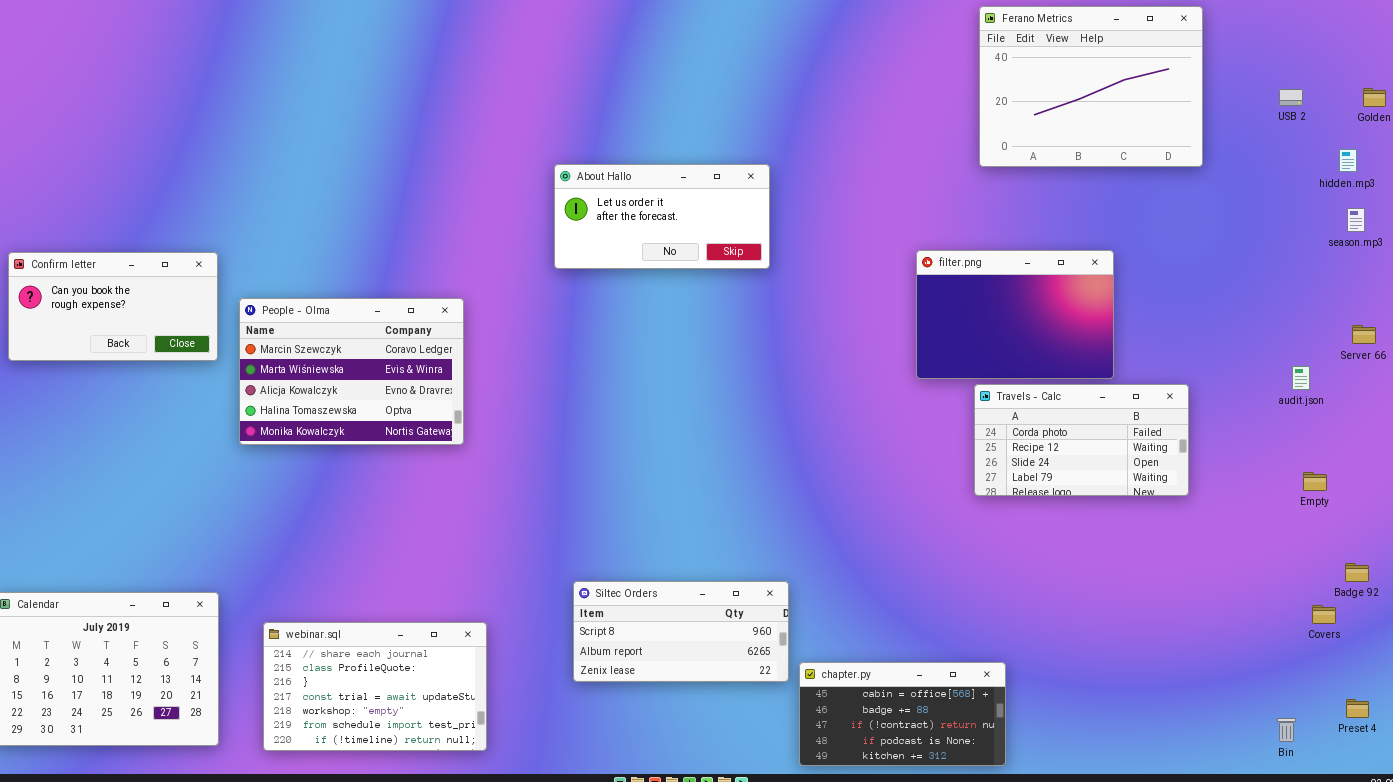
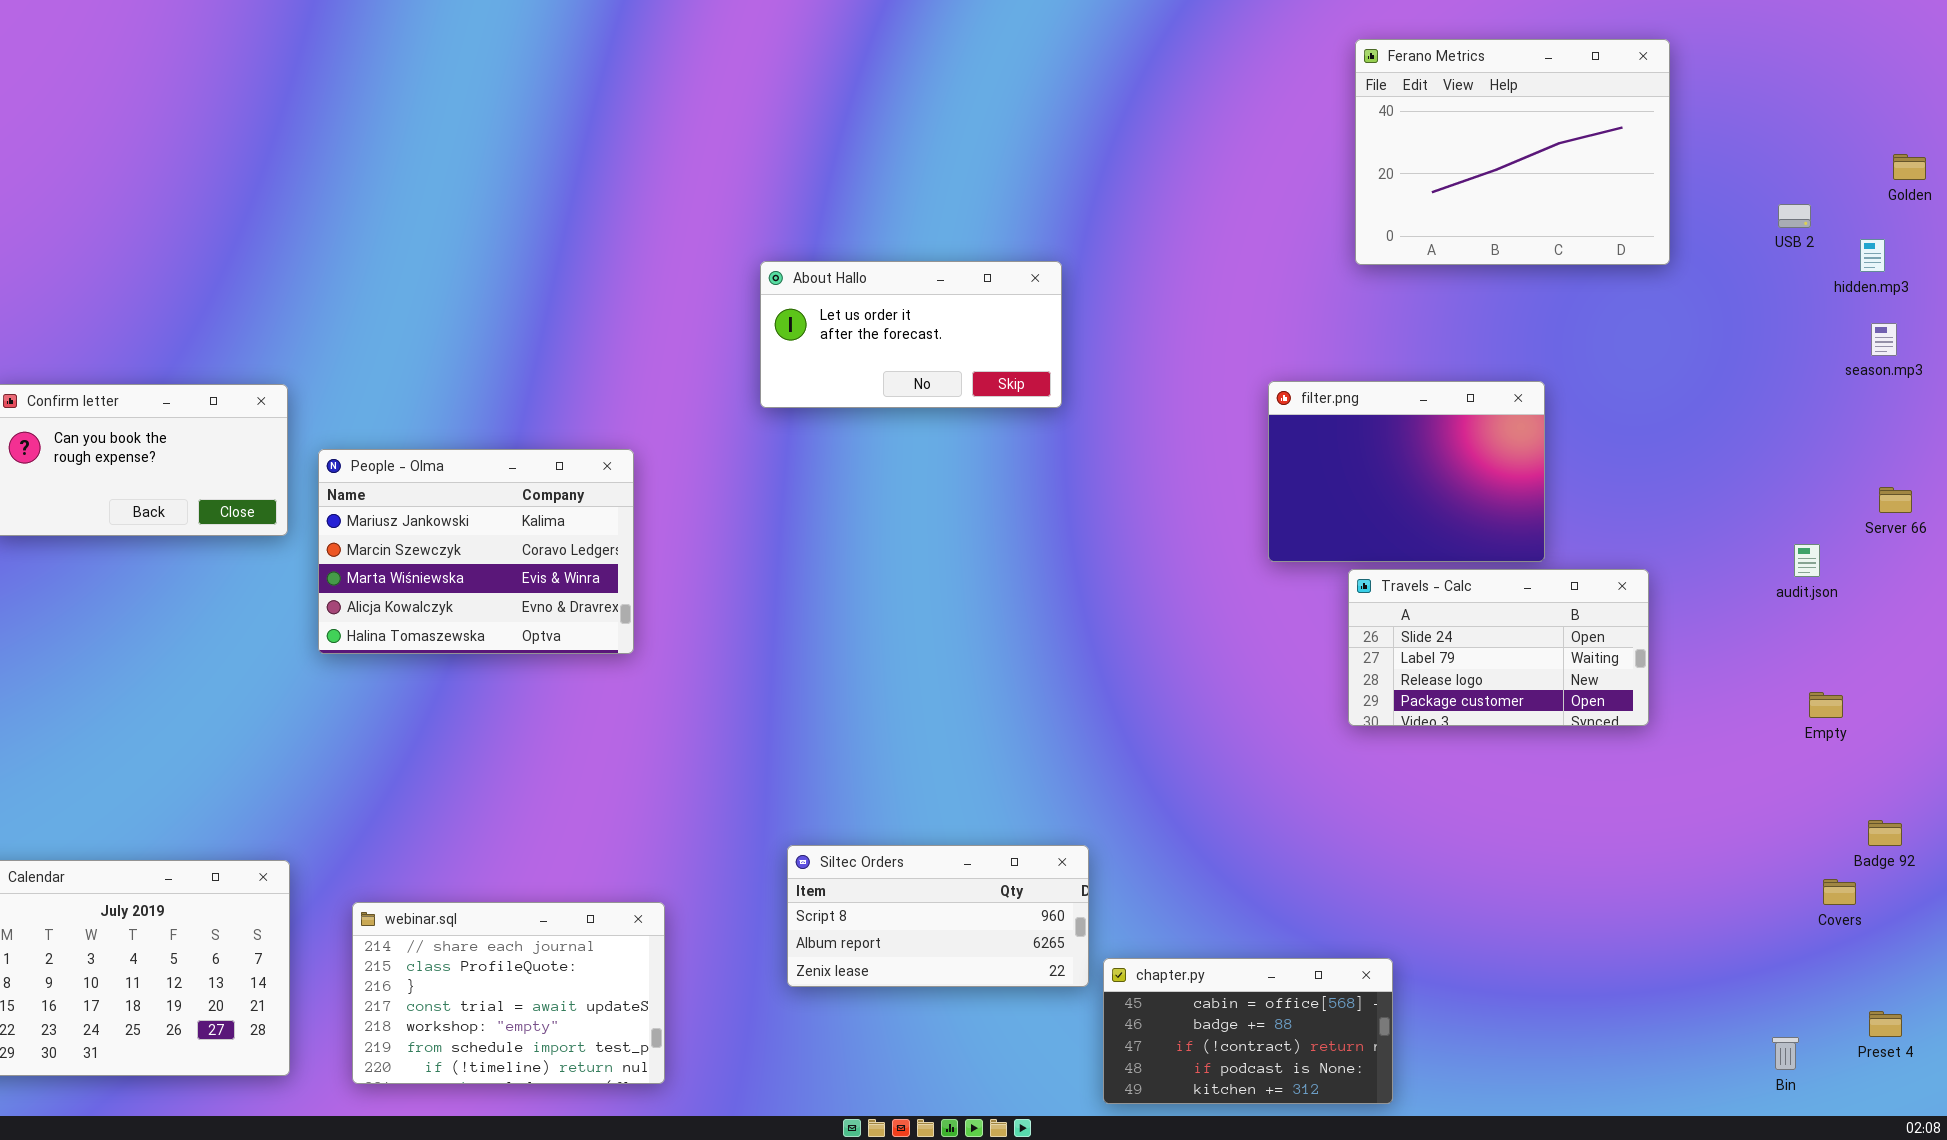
USB 2: [1279,89,1303,106] -> [1778,204,1811,228], moved
People - Olma: [239,298,464,445] -> [318,449,634,654], scrolled up 1 row
Travels - Calc: [974,384,1189,496] -> [1348,569,1649,726], scrolled down 2 rows

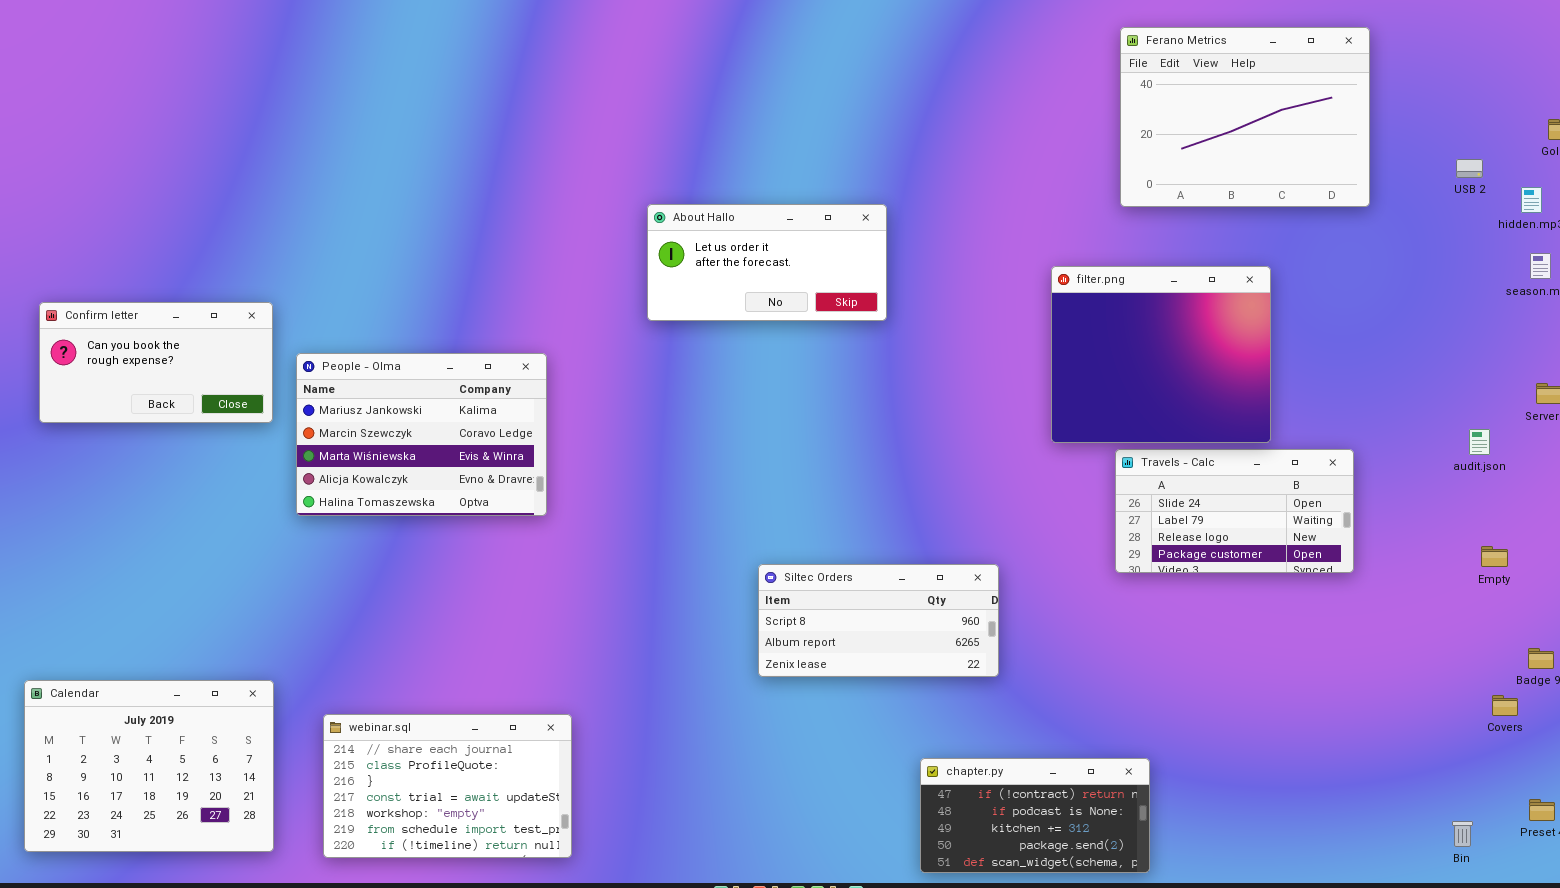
filter.png: [1268,381,1545,562] -> [1051,266,1271,443], resized
Siltec Orders: [787,845,1089,987] -> [758,564,999,677], moved
chapter.py: [1103,958,1393,1104] -> [920,758,1150,873], scrolled down 2 rows

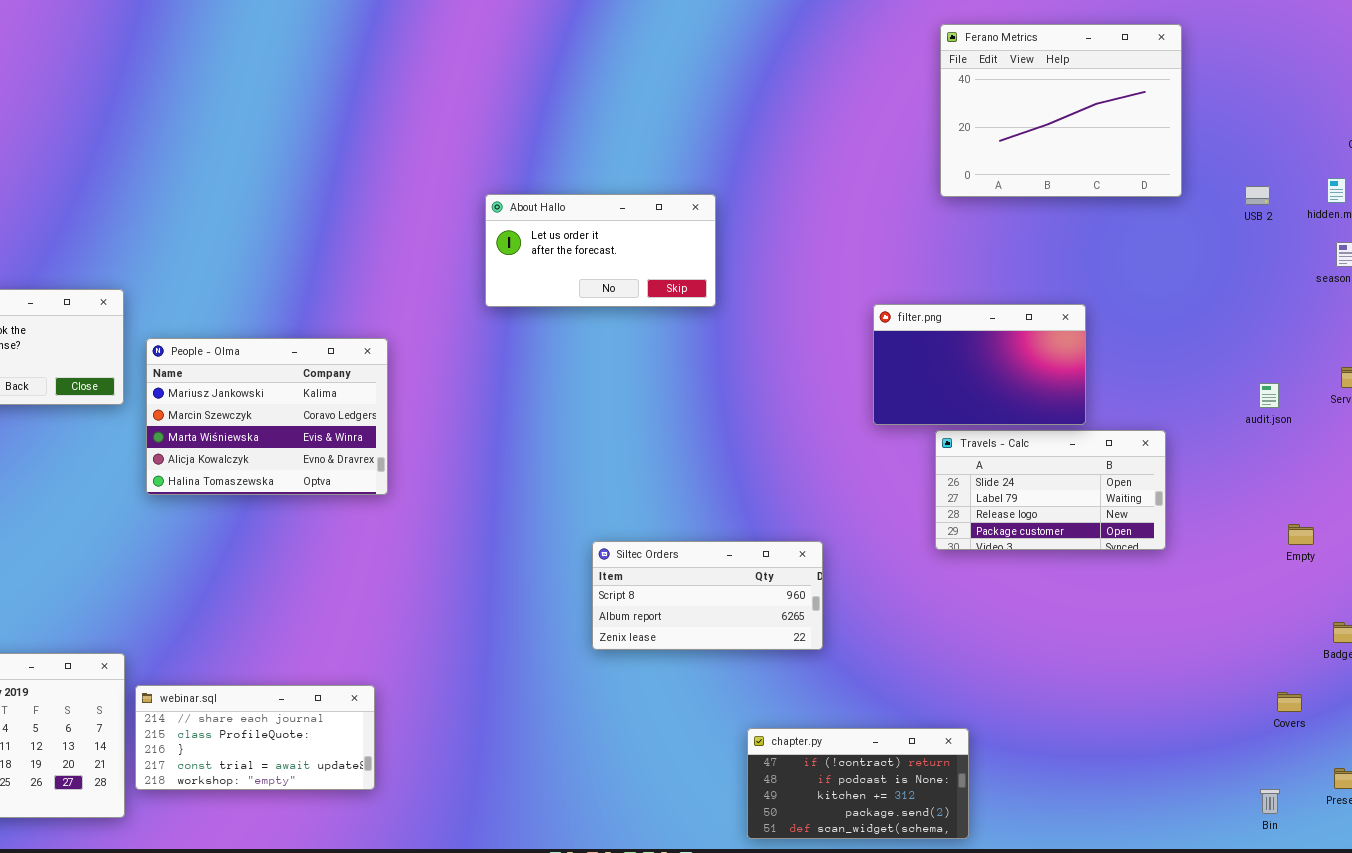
USB 2: [1456,159,1483,178] -> [1245,186,1270,205], moved
filter.png: [1051,266,1271,443] -> [873,304,1086,425], resized
audit.json: [1469,429,1490,455] -> [1259,383,1279,408], moved
Covers: [1492,695,1518,716] -> [1277,692,1302,712], moved
webinar.sql: [323,714,572,858] -> [135,685,375,790], moved, resized

